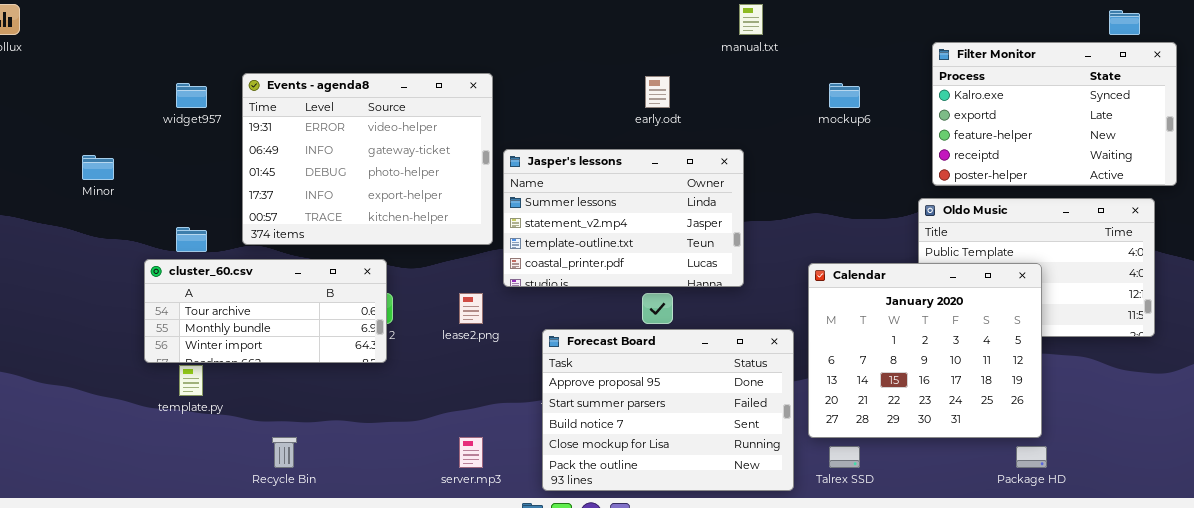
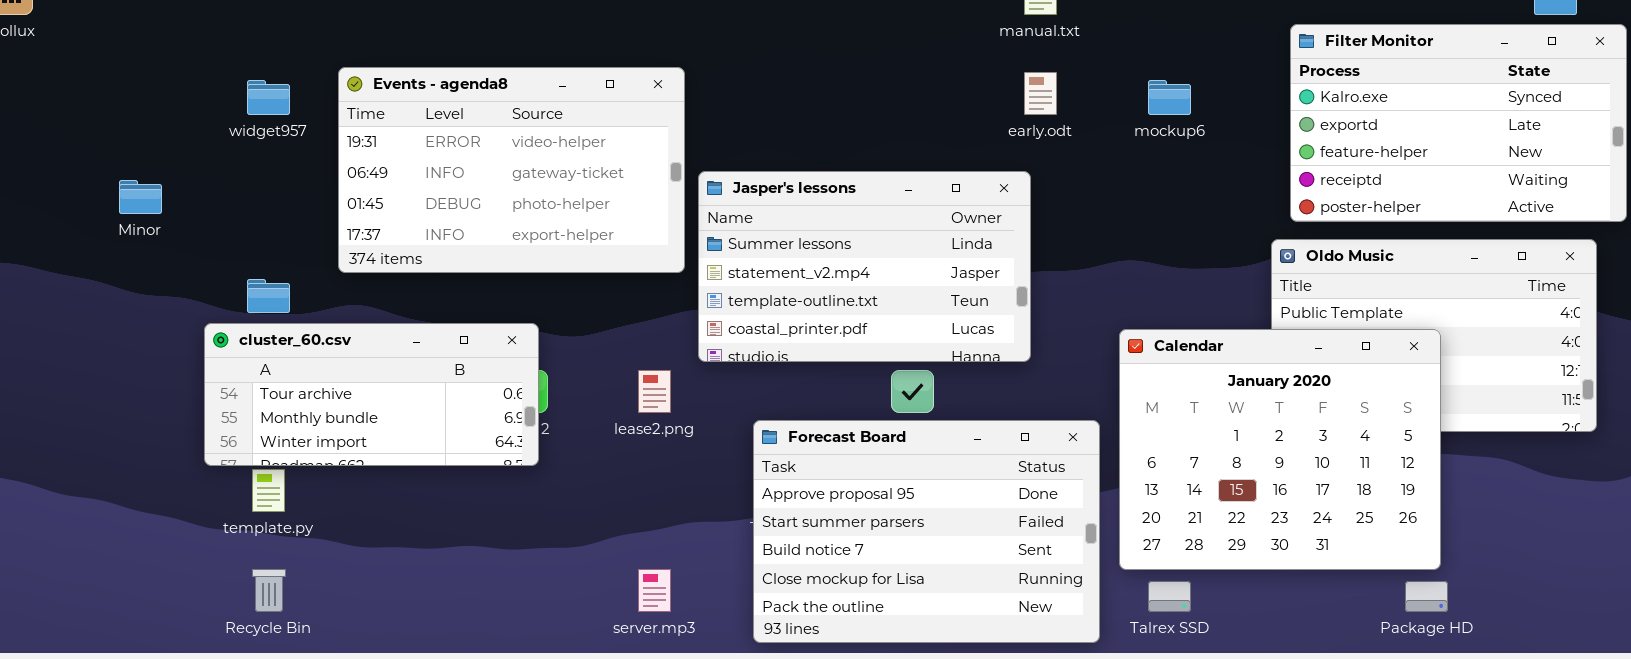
Events - agenda8: [242,73,493,245] -> [338,67,685,273], resized
early.odt: [645,76,670,108] -> [1024,72,1057,115], moved
Recycle Bin: [272,437,297,468] -> [252,569,286,612], moved

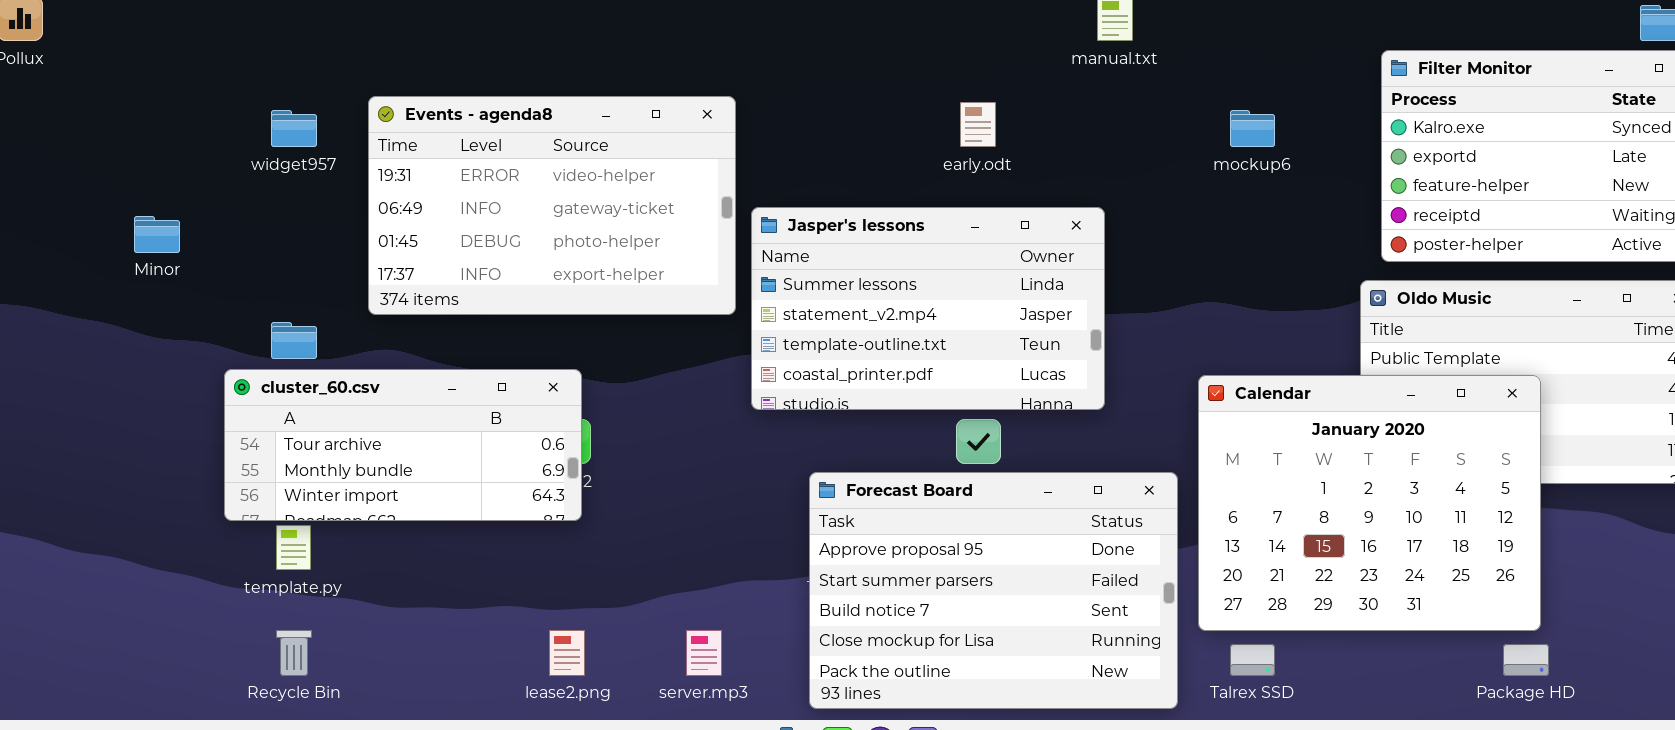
early.odt: [1024,72,1057,115] -> [960,102,996,147], moved
lease2.png: [638,370,671,413] -> [549,630,585,676], moved

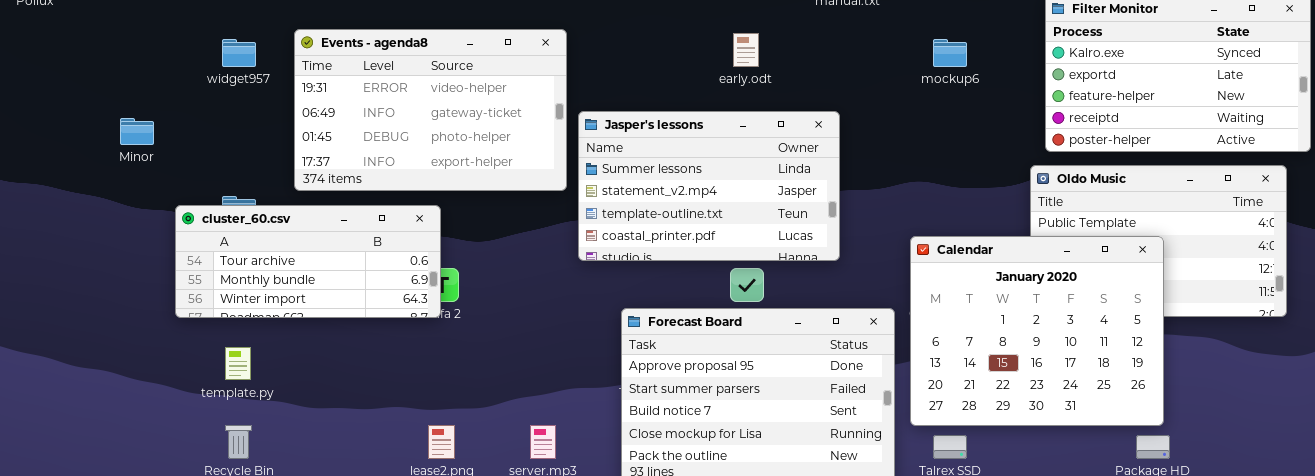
cluster_60.csv: [224,369,582,521] -> [175,205,441,318], moved

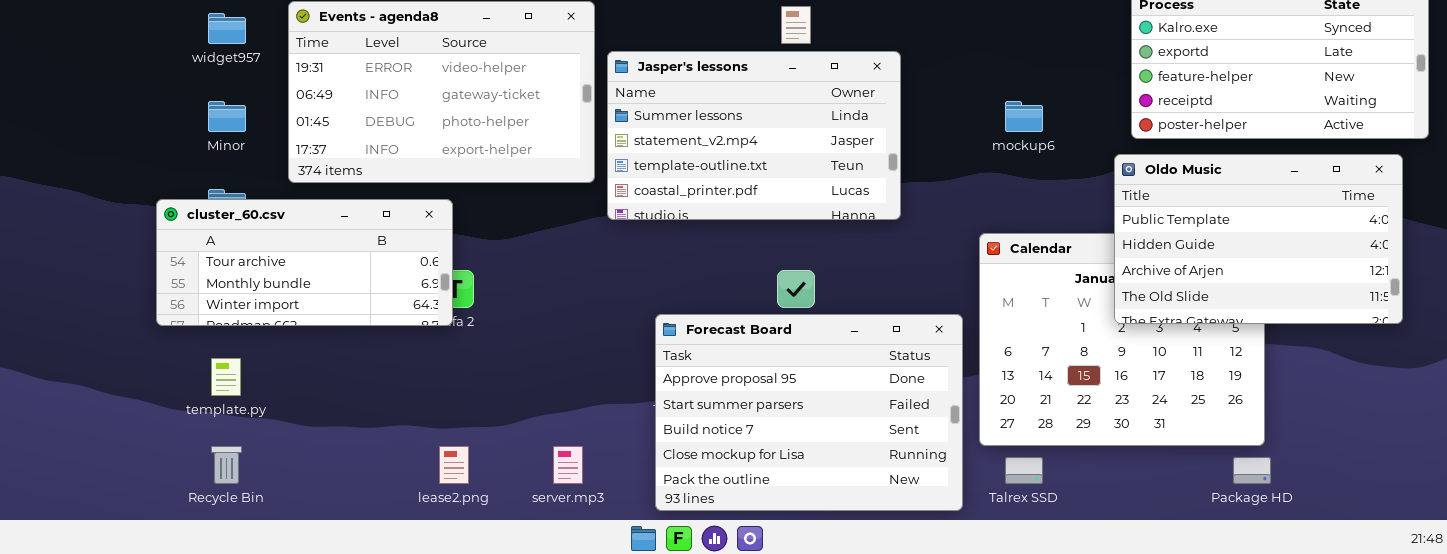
mockup6: [933,39,967,67] -> [1005,101,1043,132], moved
Jasper's lessons: [578,111,840,261] -> [607,51,901,220], moved
Minor: [120,118,154,145] -> [208,101,246,132], moved
Oldo Music: [1030,165,1287,317] -> [1114,154,1403,324], raised

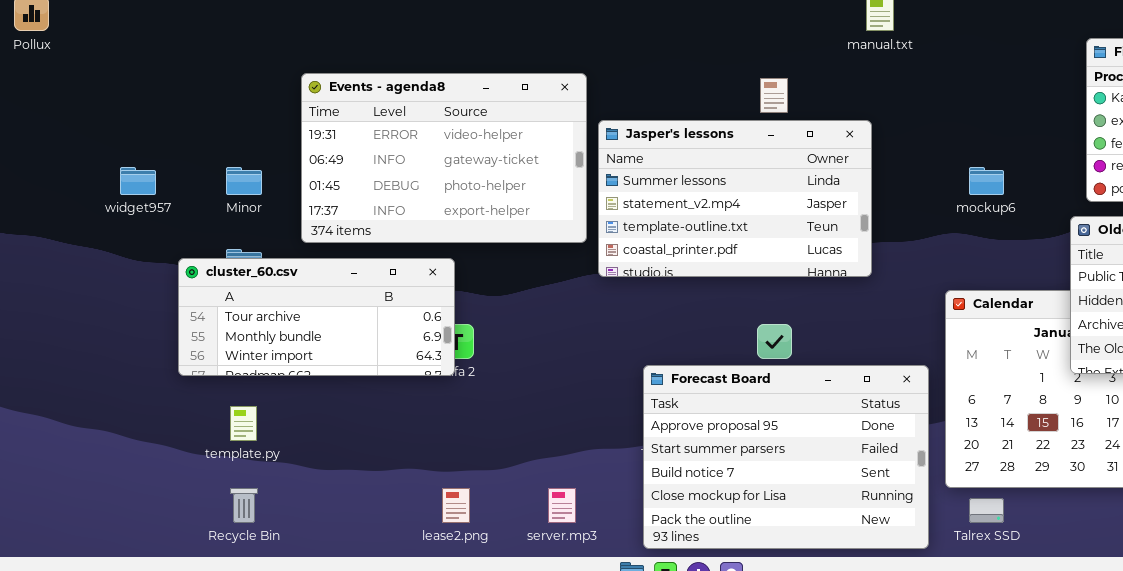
widget957: [208,13,246,44] -> [120,167,156,195], moved

